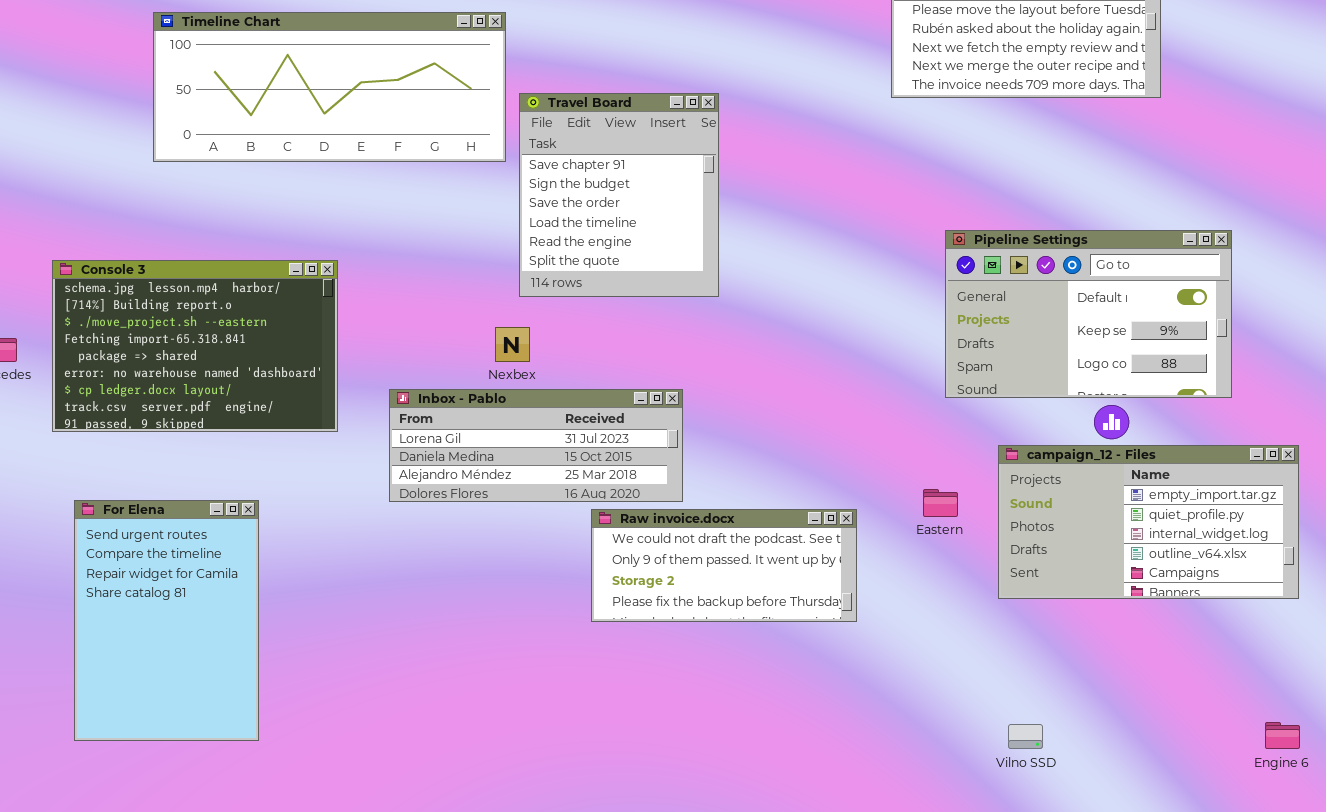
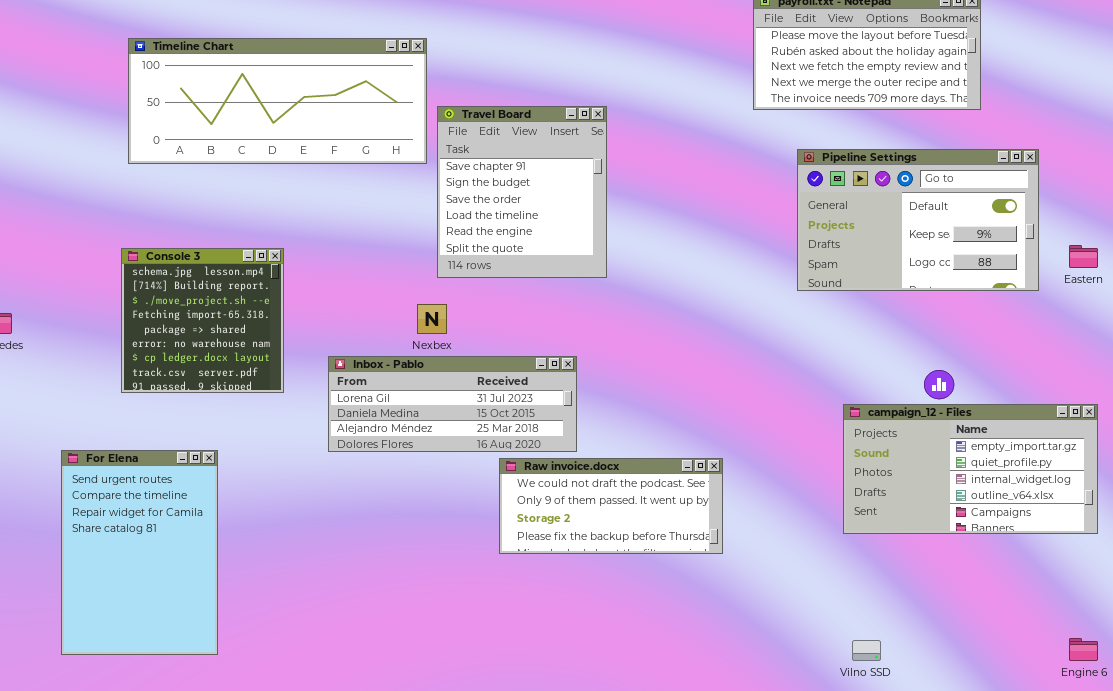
Pipeline Settings: [945,230,1232,398] -> [797,149,1039,291], moved
Console 3: [52,260,338,432] -> [121,248,284,393], resized
Eastern: [923,489,958,517] -> [1069,245,1098,268], moved

